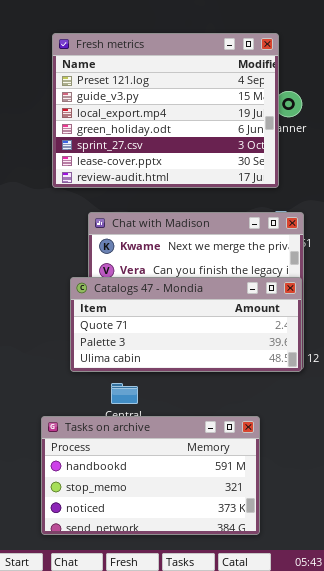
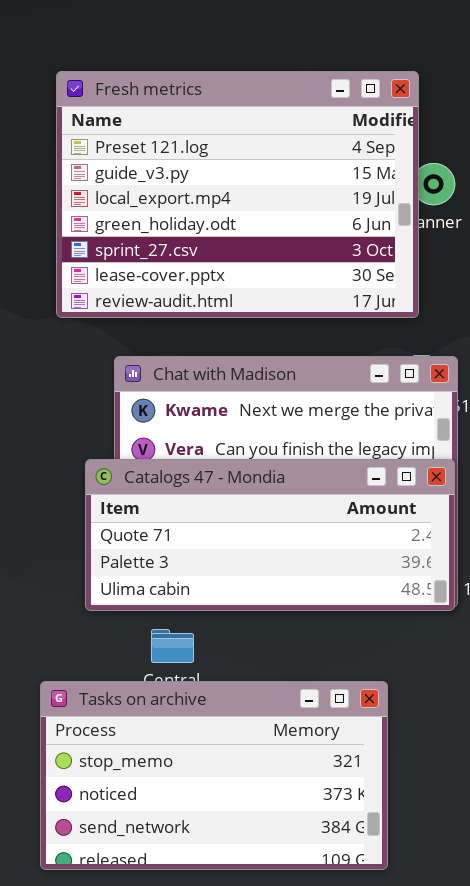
Tasks on archive: [41,416,260,535] -> [40,681,388,870], scrolled down 1 row

